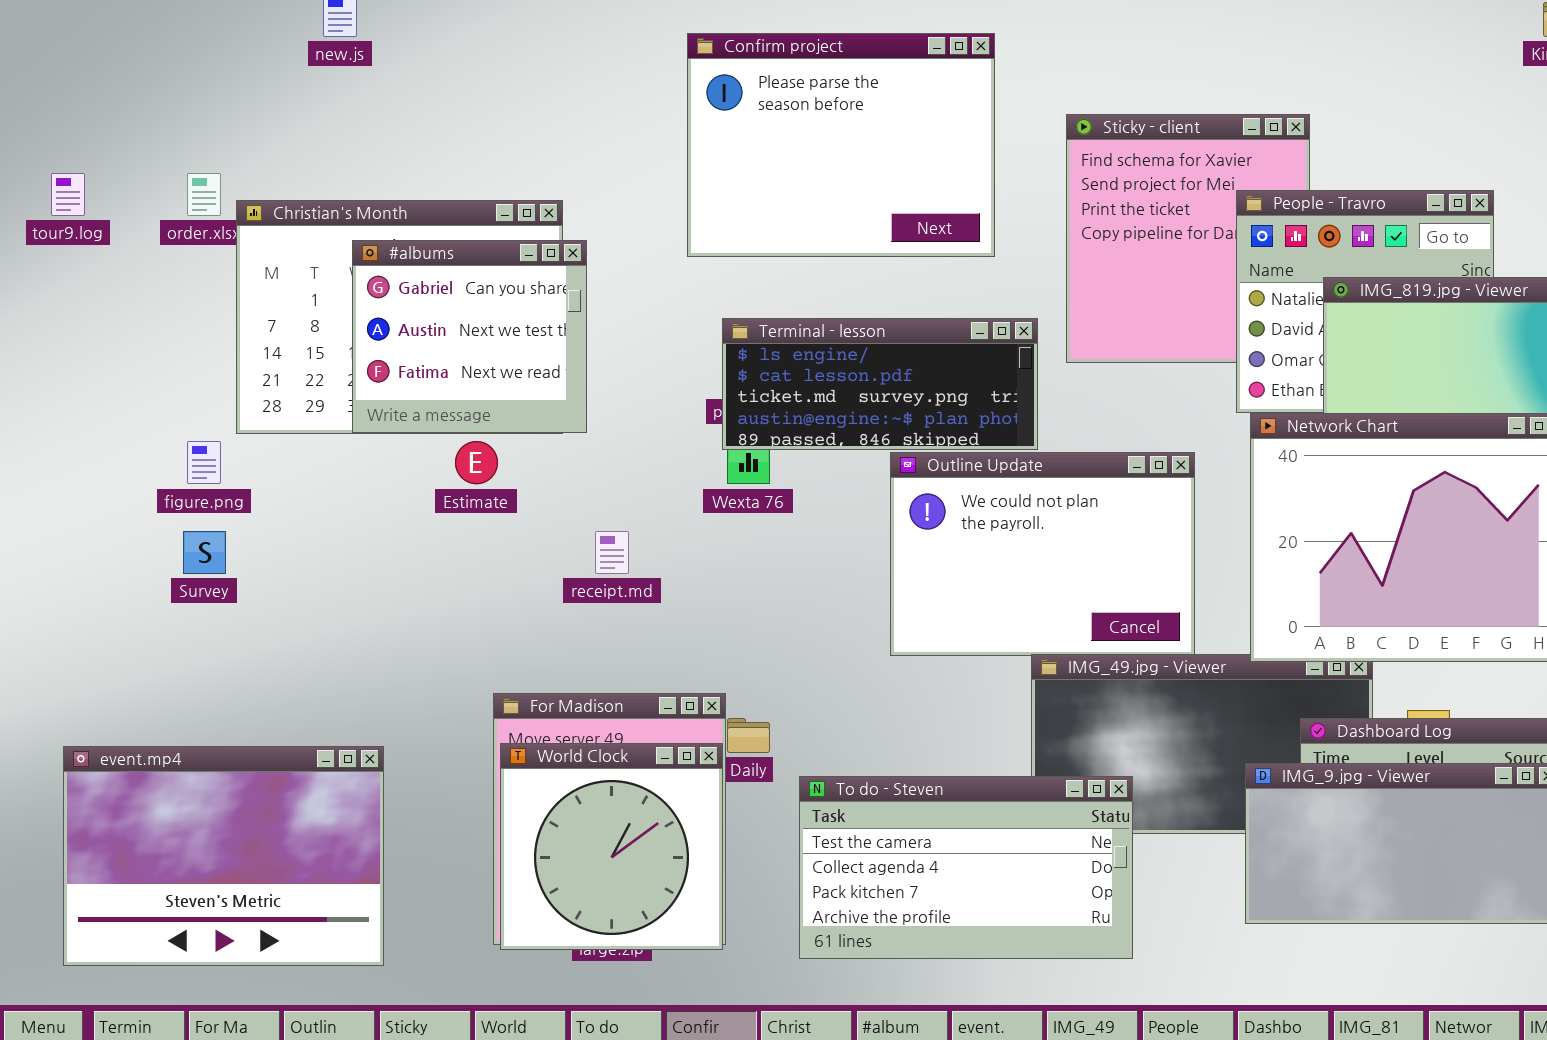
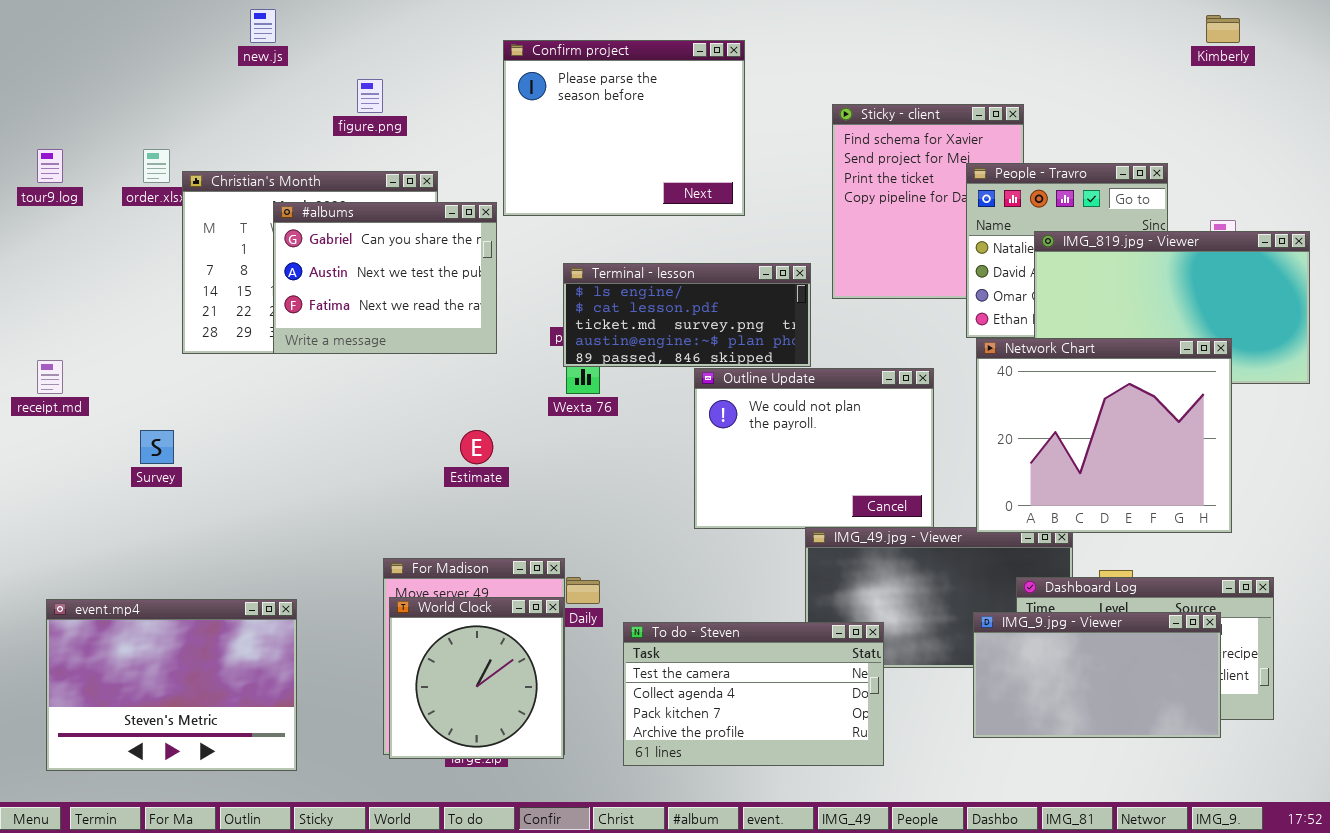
Confirm project: [687,33,995,257] -> [503,40,745,216], moved
#albums: [352,240,587,433] -> [273,202,497,354], resized
figure.png: [187,441,221,484] -> [357,79,383,113], moved
Estimate: [455,441,498,484] -> [460,430,493,464], moved
receipt.md: [595,531,629,574] -> [37,360,63,394], moved

